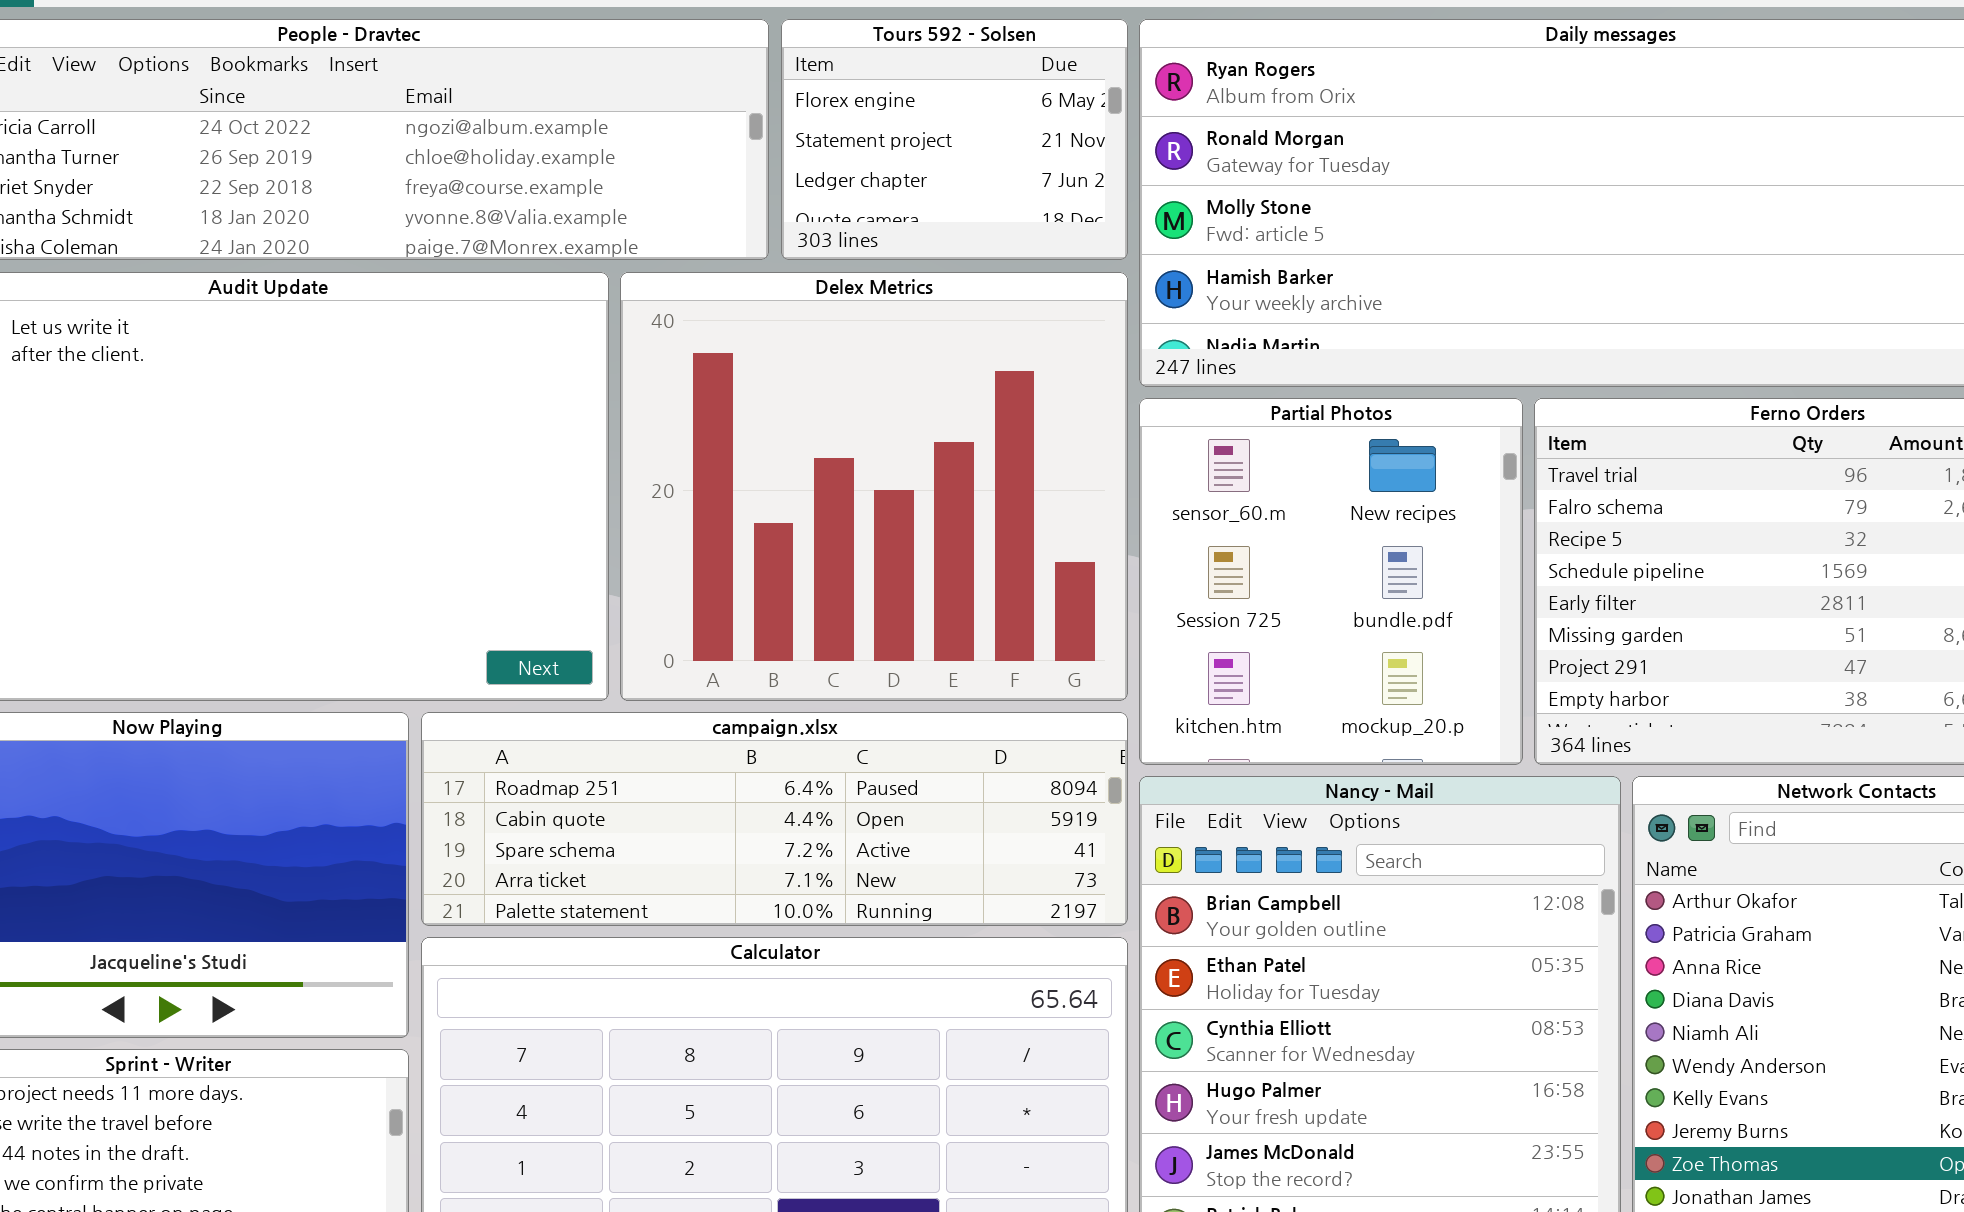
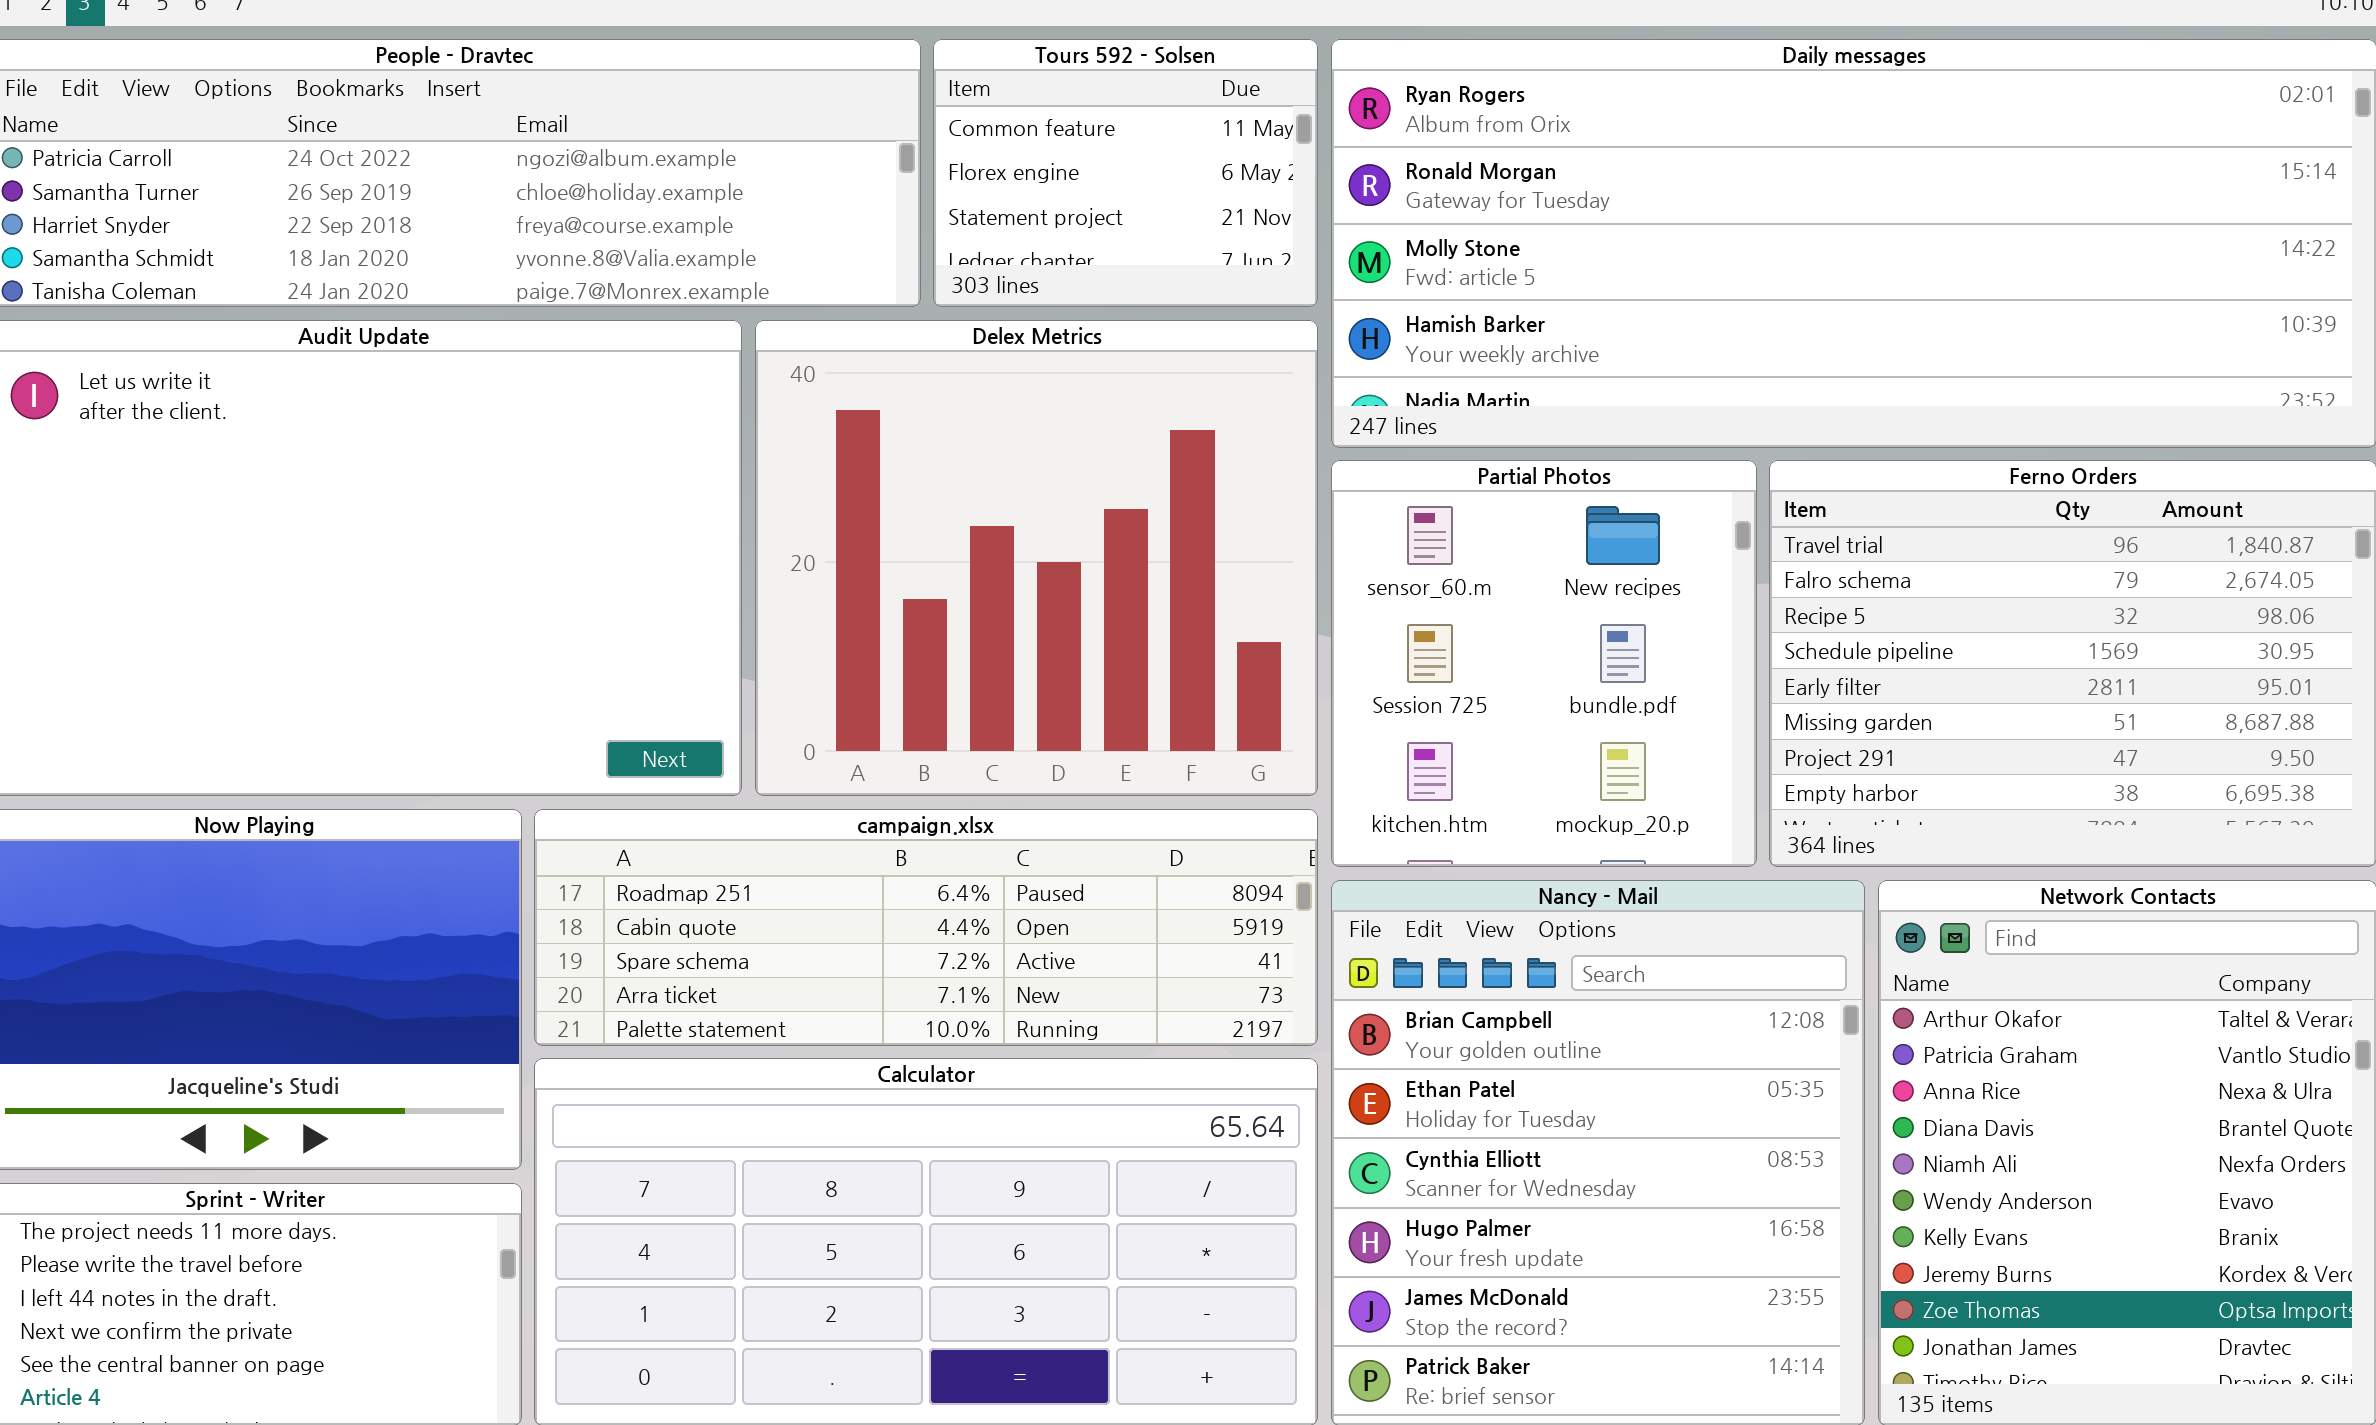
Tours 592 - Solsen: [781,19,1128,260] -> [933,39,1318,307], scrolled up 1 row

